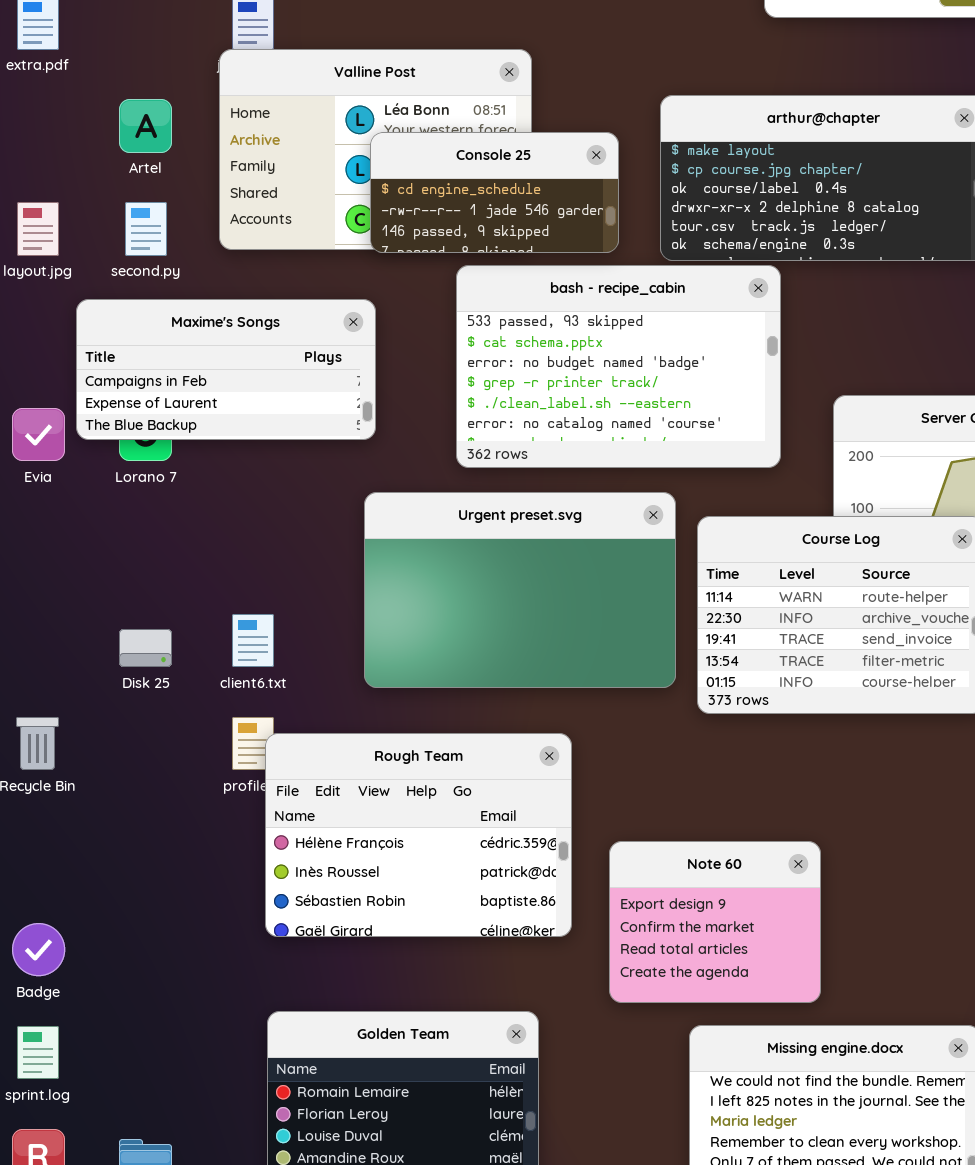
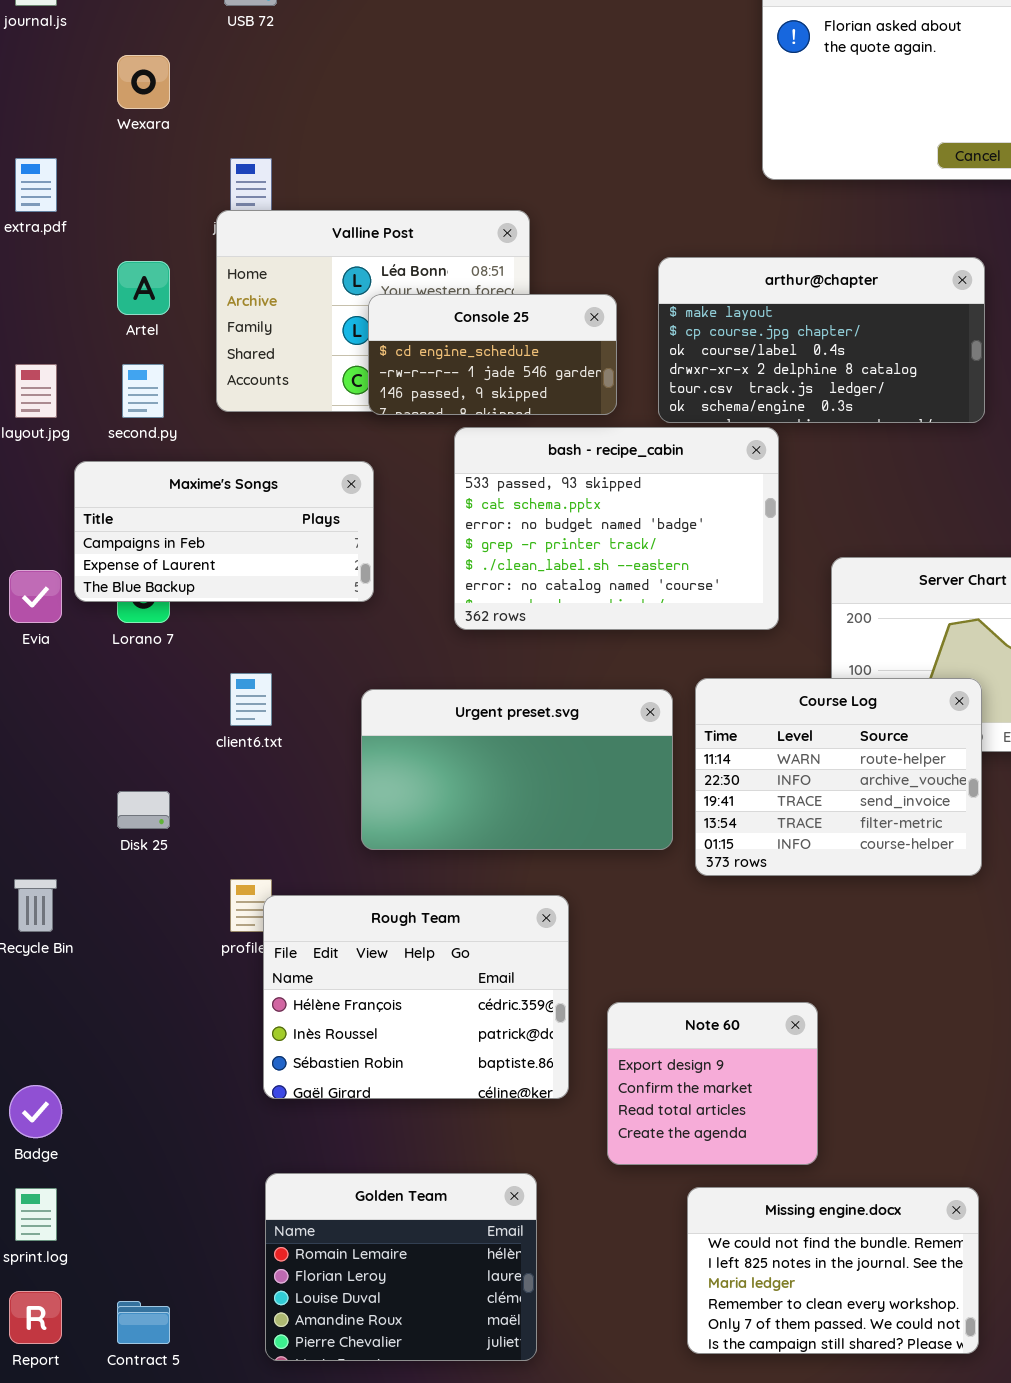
Urgent preset.svg: [364,492,676,688] -> [361,689,673,850], resized
client6.txt: [232,614,274,667] -> [230,673,272,726], moved

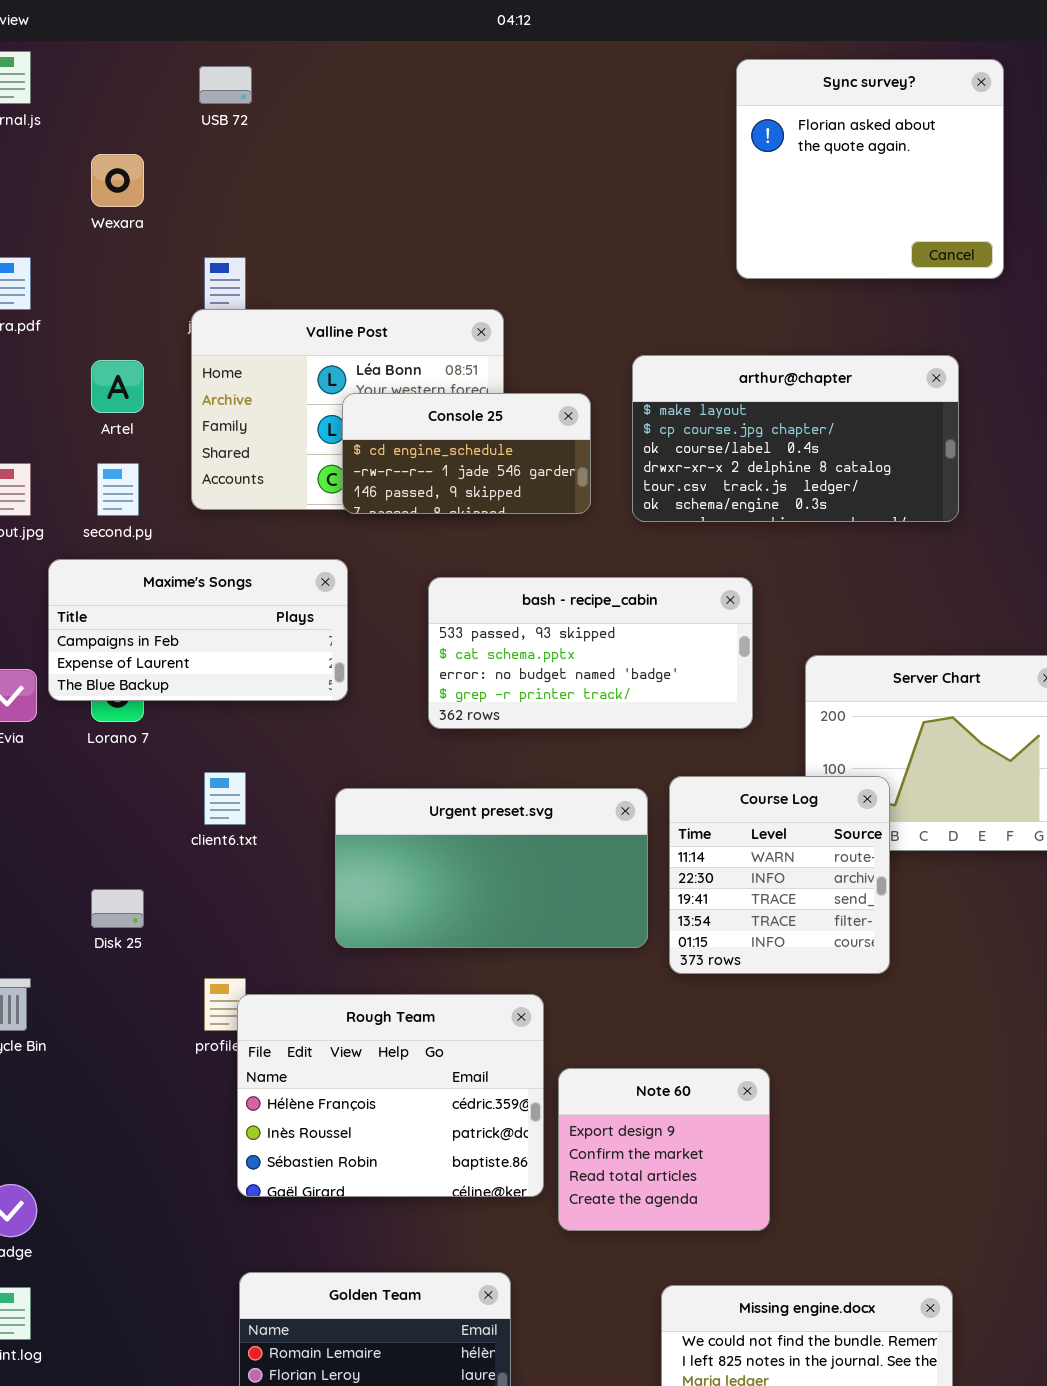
bash - recipe_cabin: [454,427,779,630] -> [428,577,753,729], resized
Course Log: [695,678,982,876] -> [669,776,890,974], resized
Note 60: [607,1002,818,1165] -> [558,1068,770,1231], moved

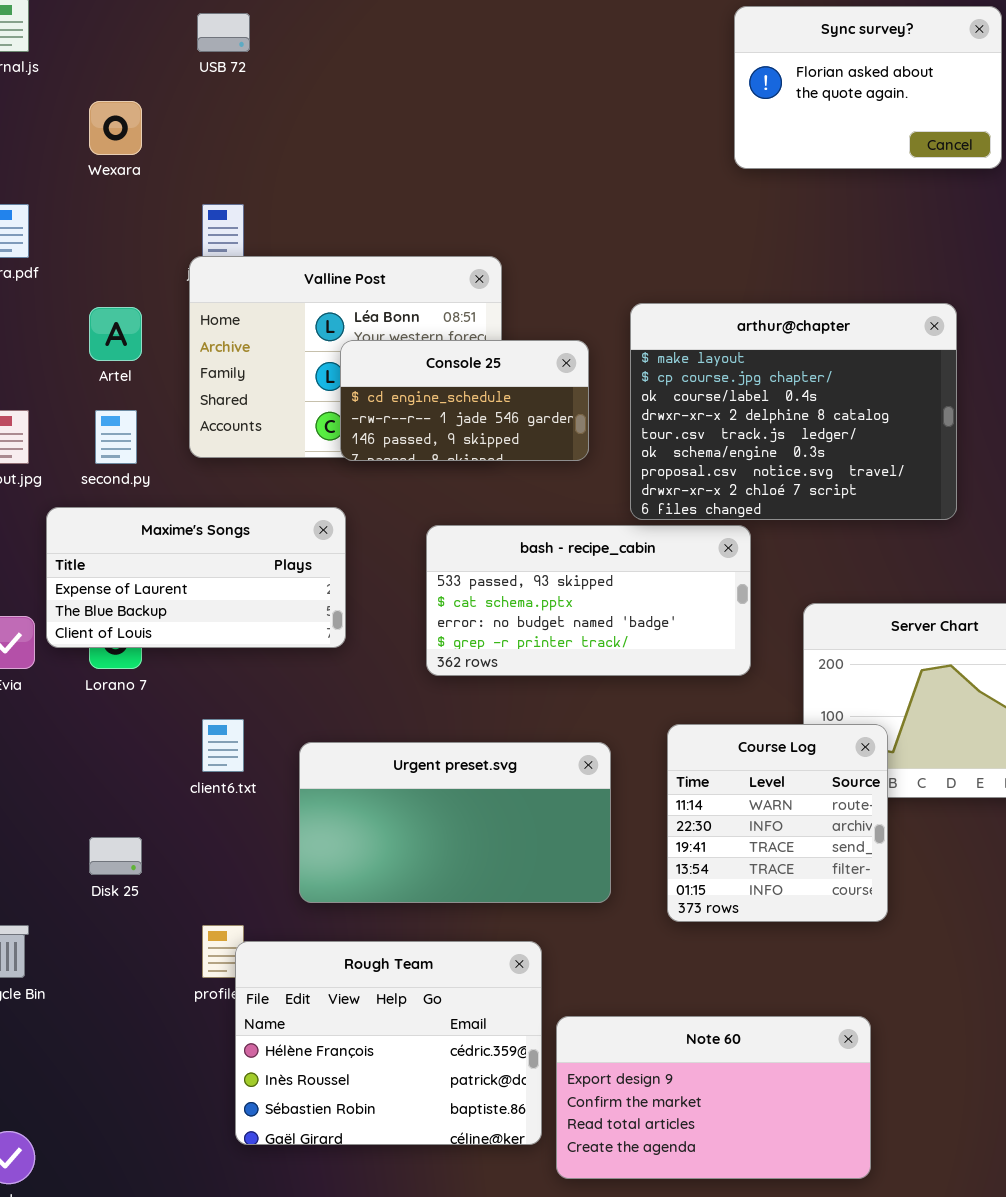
Sync survey?: [736,59,1004,279] -> [734,6,1002,169], resized
arthur@chapter: [632,355,959,522] -> [630,303,957,520], resized
Maxime's Songs: [48,559,348,701] -> [46,507,346,648], scrolled down 1 row
Urgent preset.svg: [335,788,648,948] -> [299,742,611,903], moved
Note 60: [558,1068,770,1231] -> [556,1016,871,1179], resized

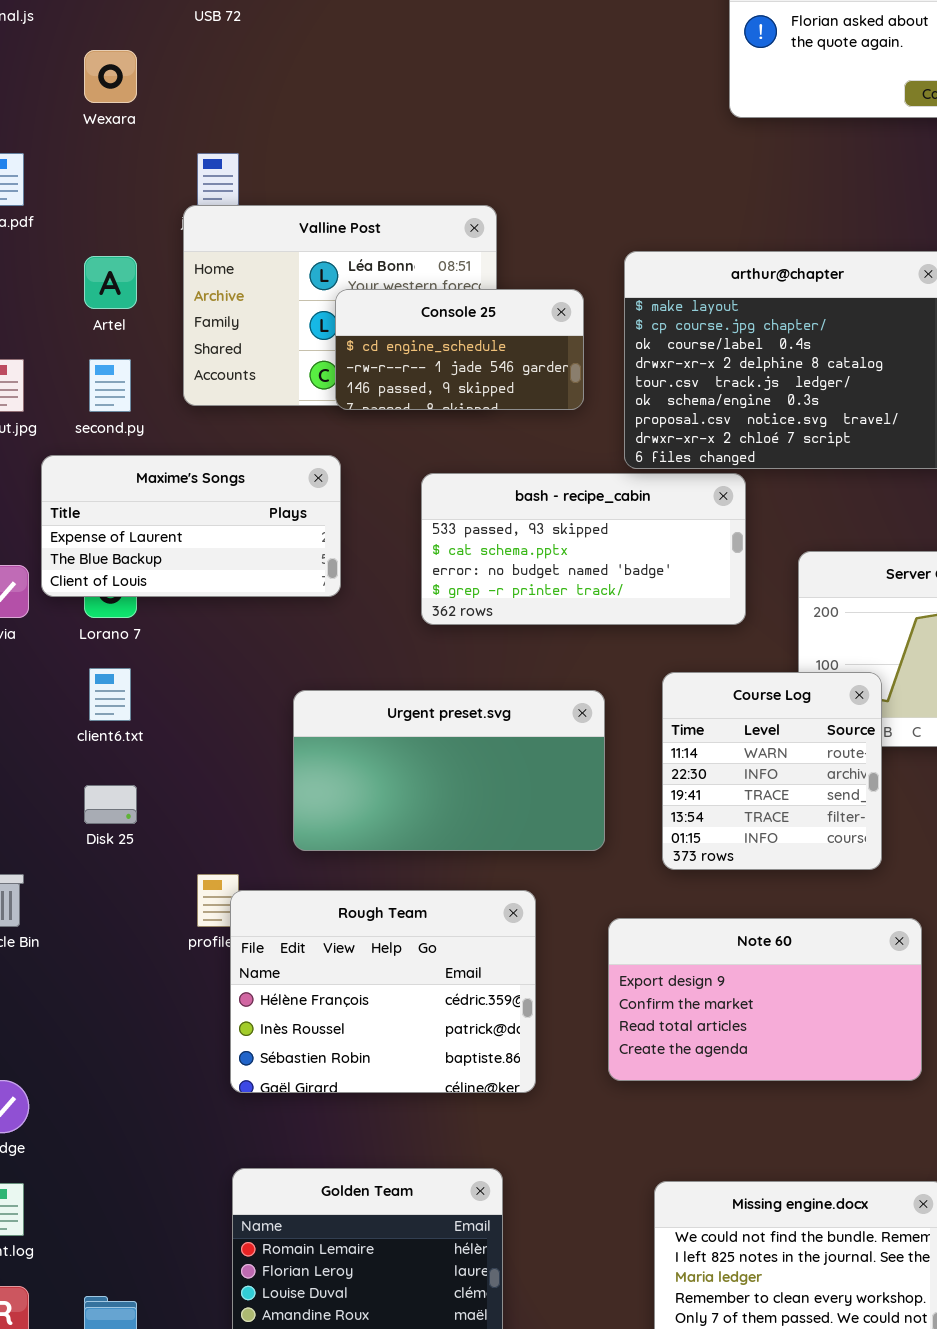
client6.txt: [202,719,244,772] -> [89,668,131,721], moved
Note 60: [556,1016,871,1179] -> [608,918,922,1081], moved

